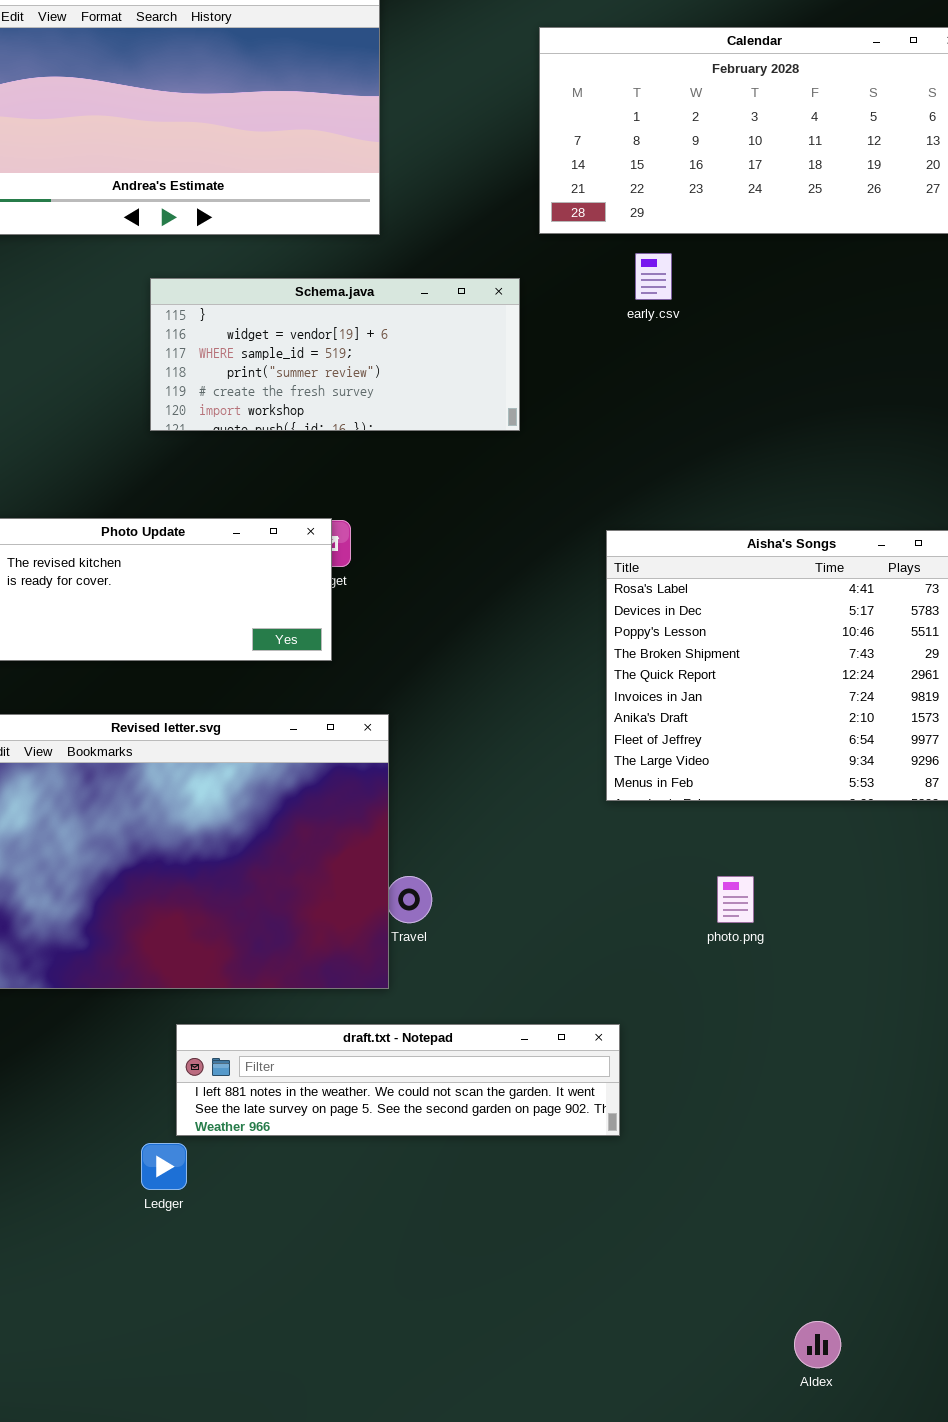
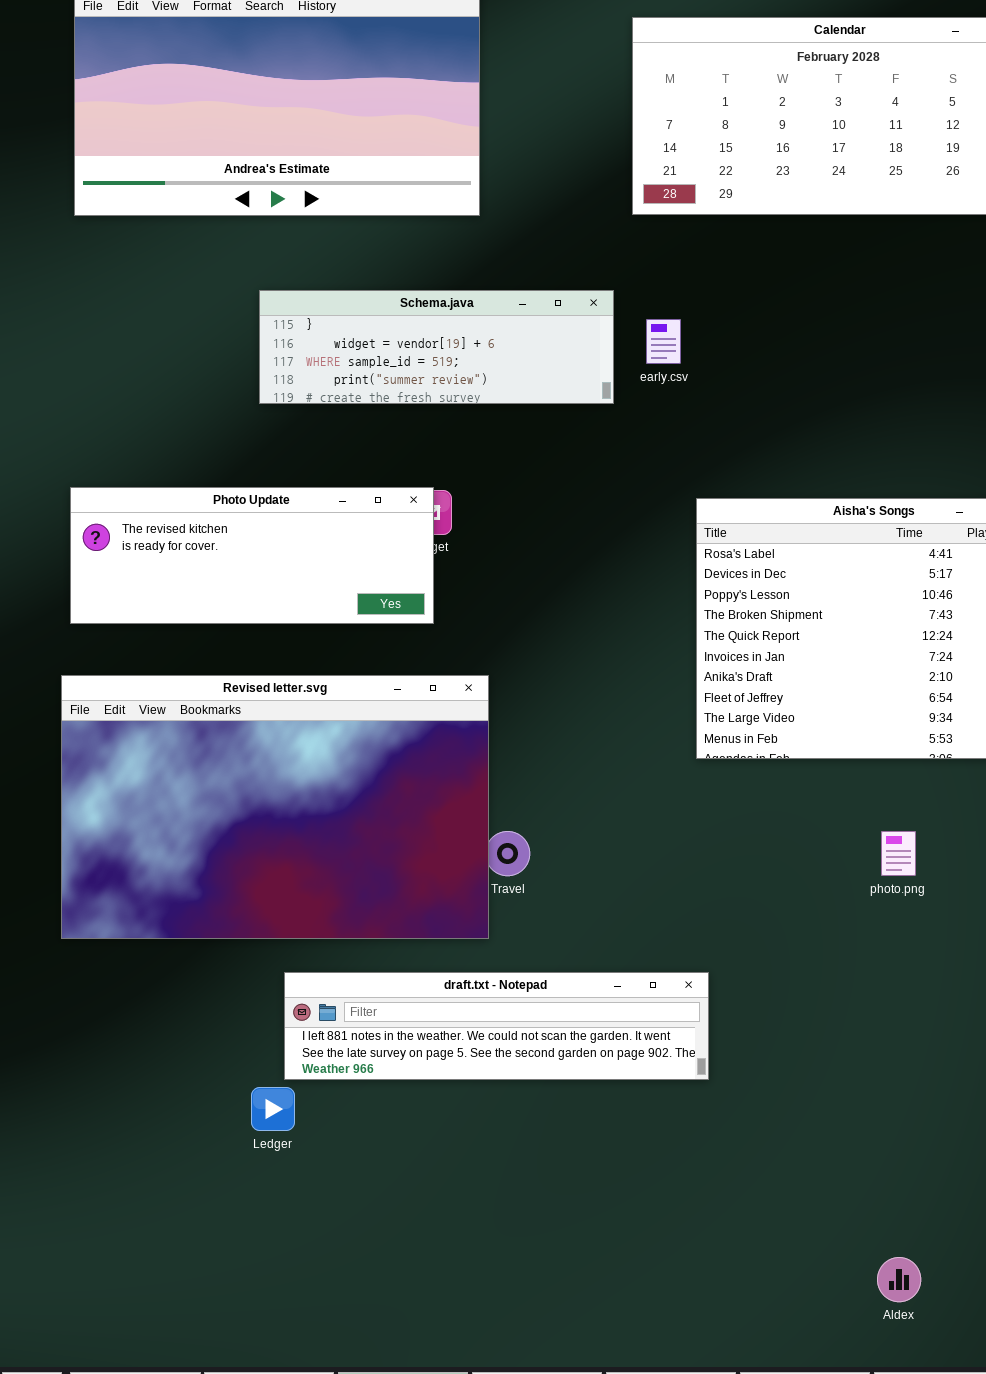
early.csv: [635,253,672,300] -> [646,319,681,364], moved
Schema.java: [150,278,520,431] -> [259,290,614,404], resized
photo.png: [717,876,754,923] -> [881,831,916,876], moved

